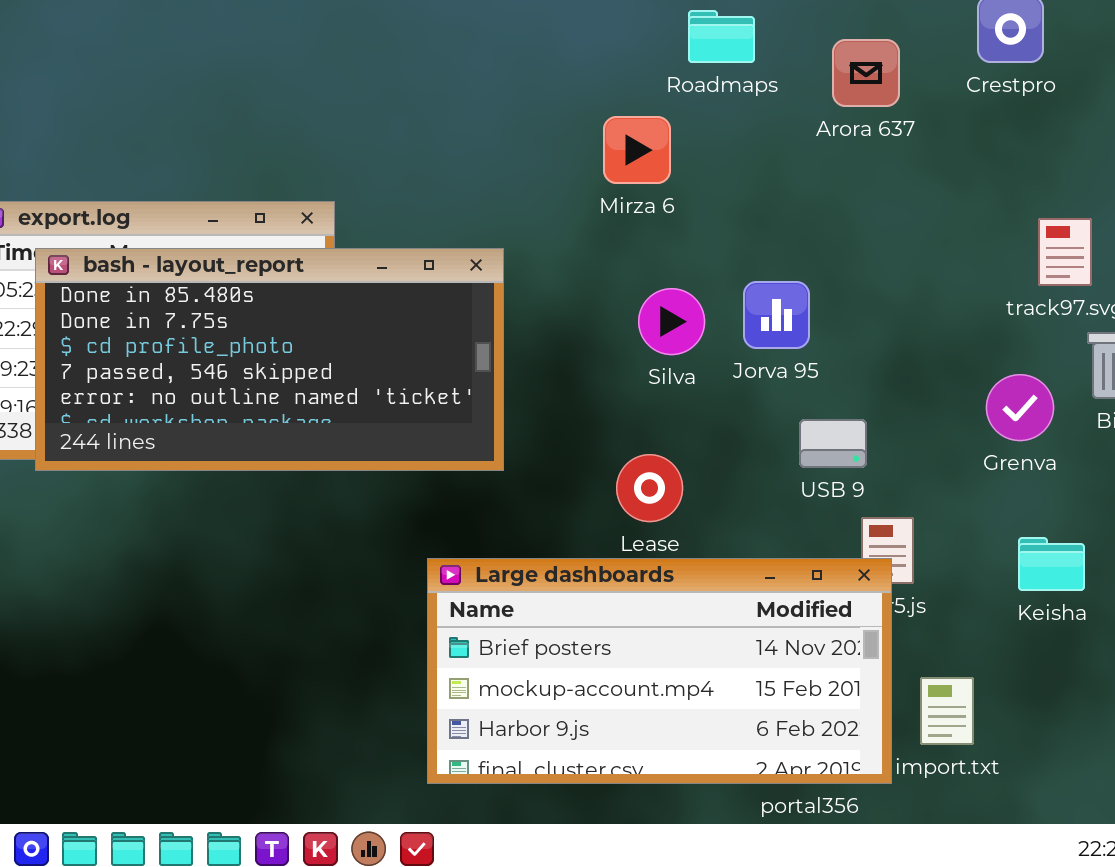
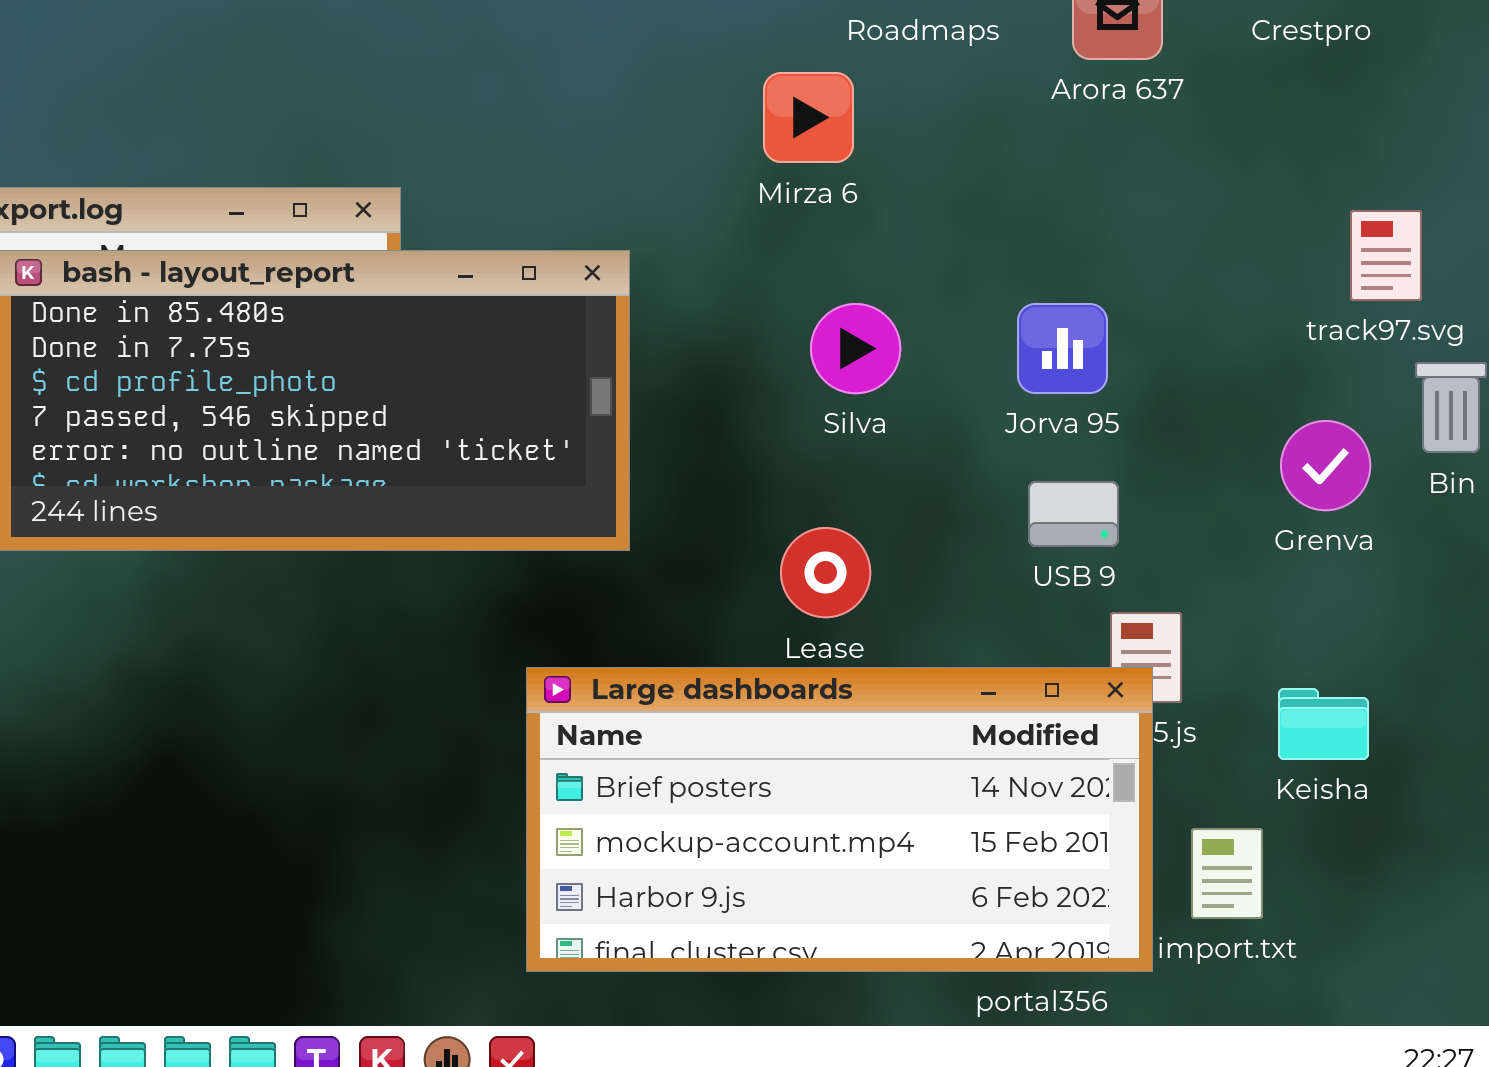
Jorva 95: [743,281,810,349] -> [1017,303,1108,394], moved
Keisha: [1018,537,1085,591] -> [1278,688,1369,760], moved

